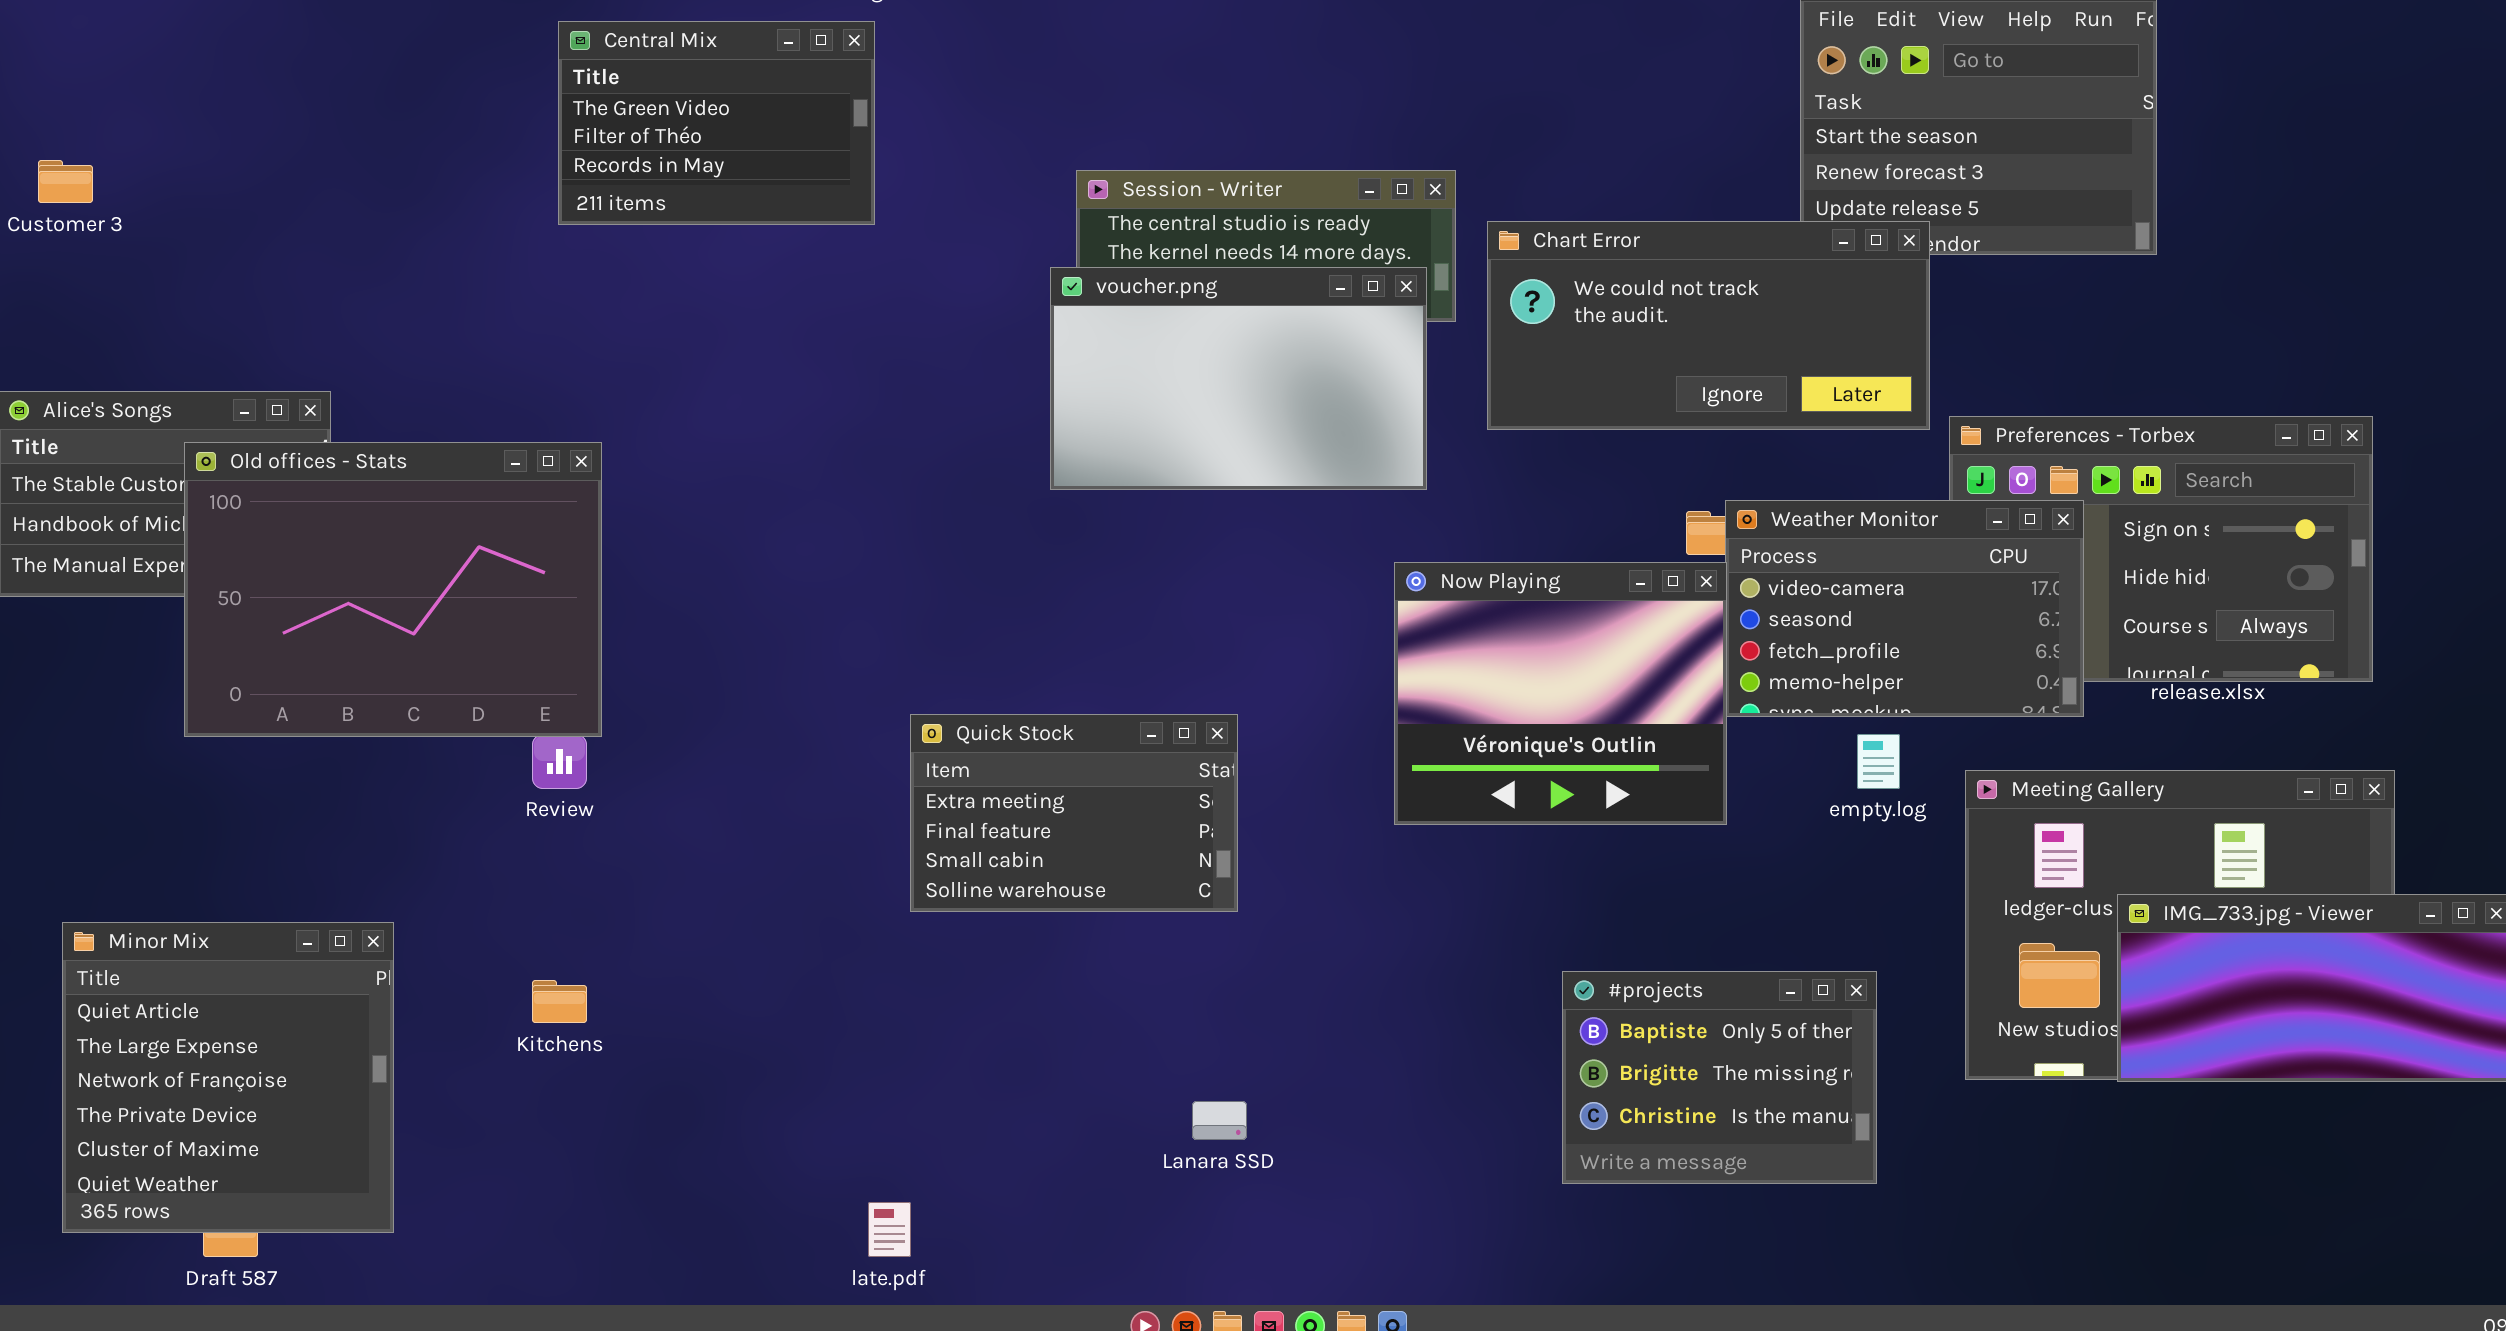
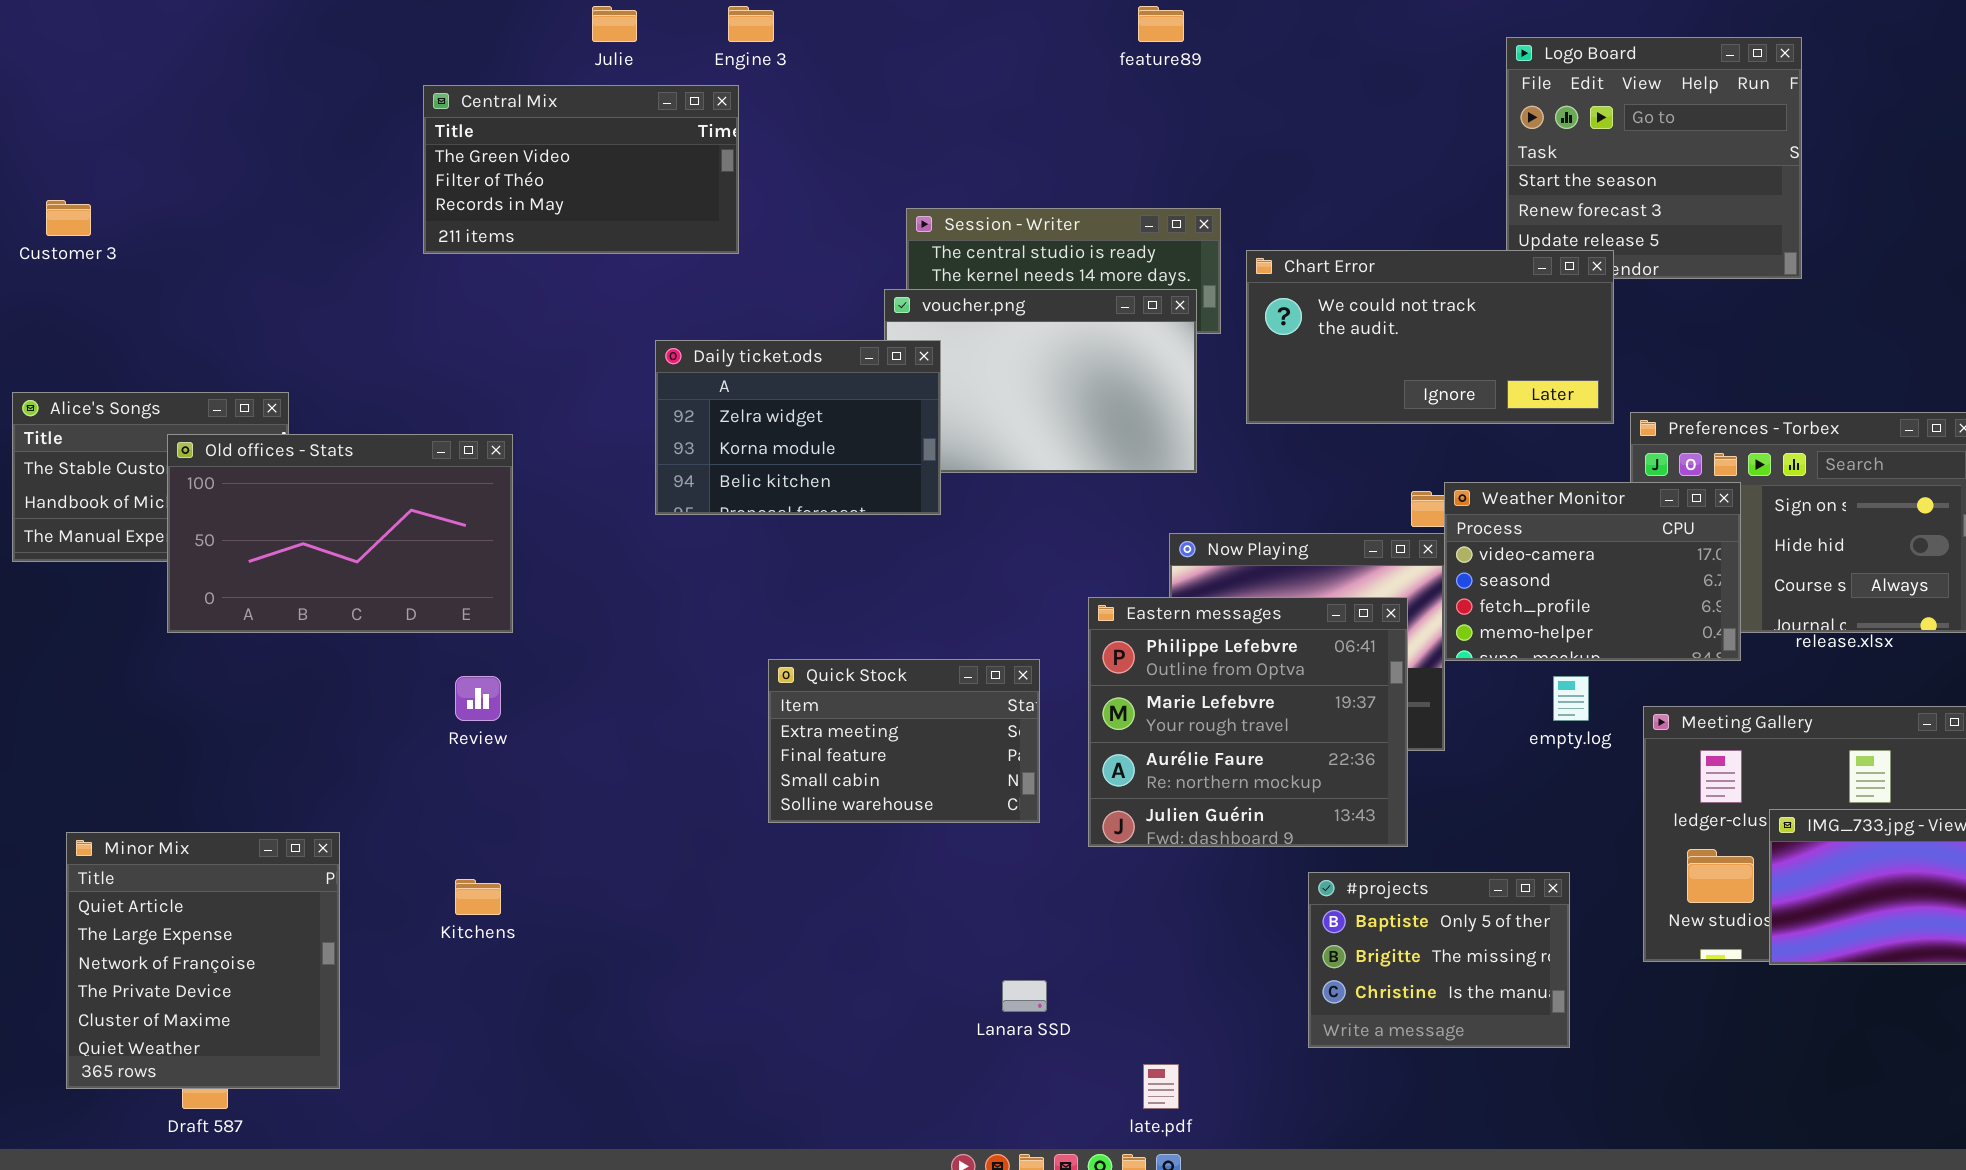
Central Mix: [558,21,875,225] -> [423,85,739,254], resized
Daily ticket.ods: none -> [655,340,941,515], opened
Old offices - Stats: [184,442,602,737] -> [167,434,513,633], resized
Eastern messages: none -> [1088,597,1408,847], opened
late.pdf: [868,1202,911,1257] -> [1143,1064,1179,1109], moved

